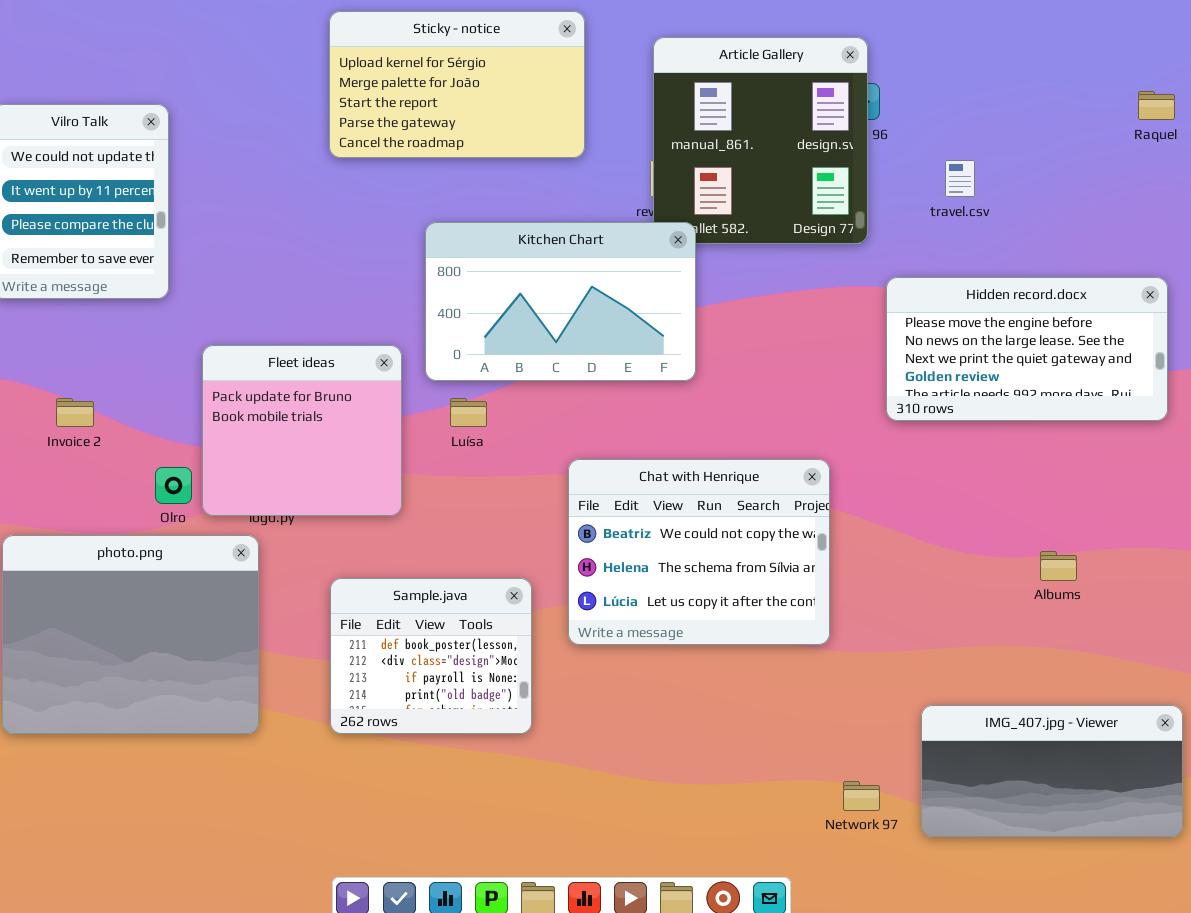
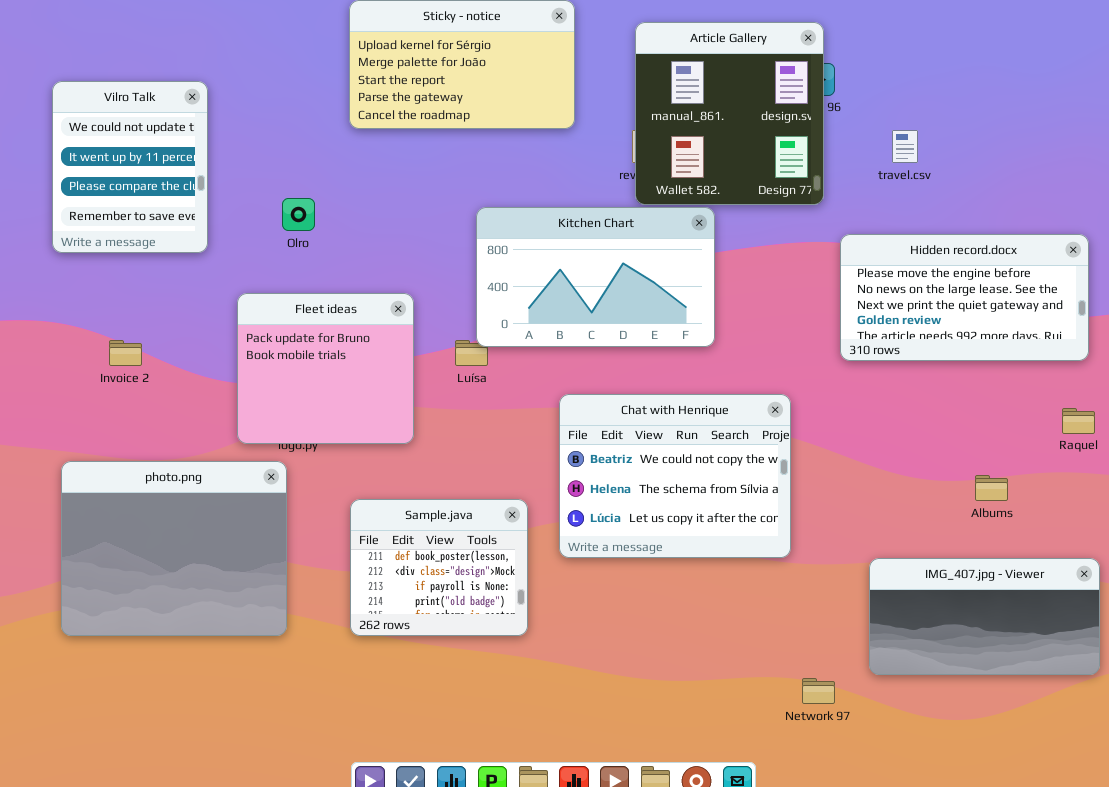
Raquel: [1138,91,1175,120] -> [1062,408,1095,434], moved
Kitchen Chart: [425,222,696,381] -> [476,207,715,347], moved
Olro: [155,467,192,504] -> [282,198,315,231], moved
IMG_407.jpg - Viewer: [921,705,1183,837] -> [869,558,1100,675], moved

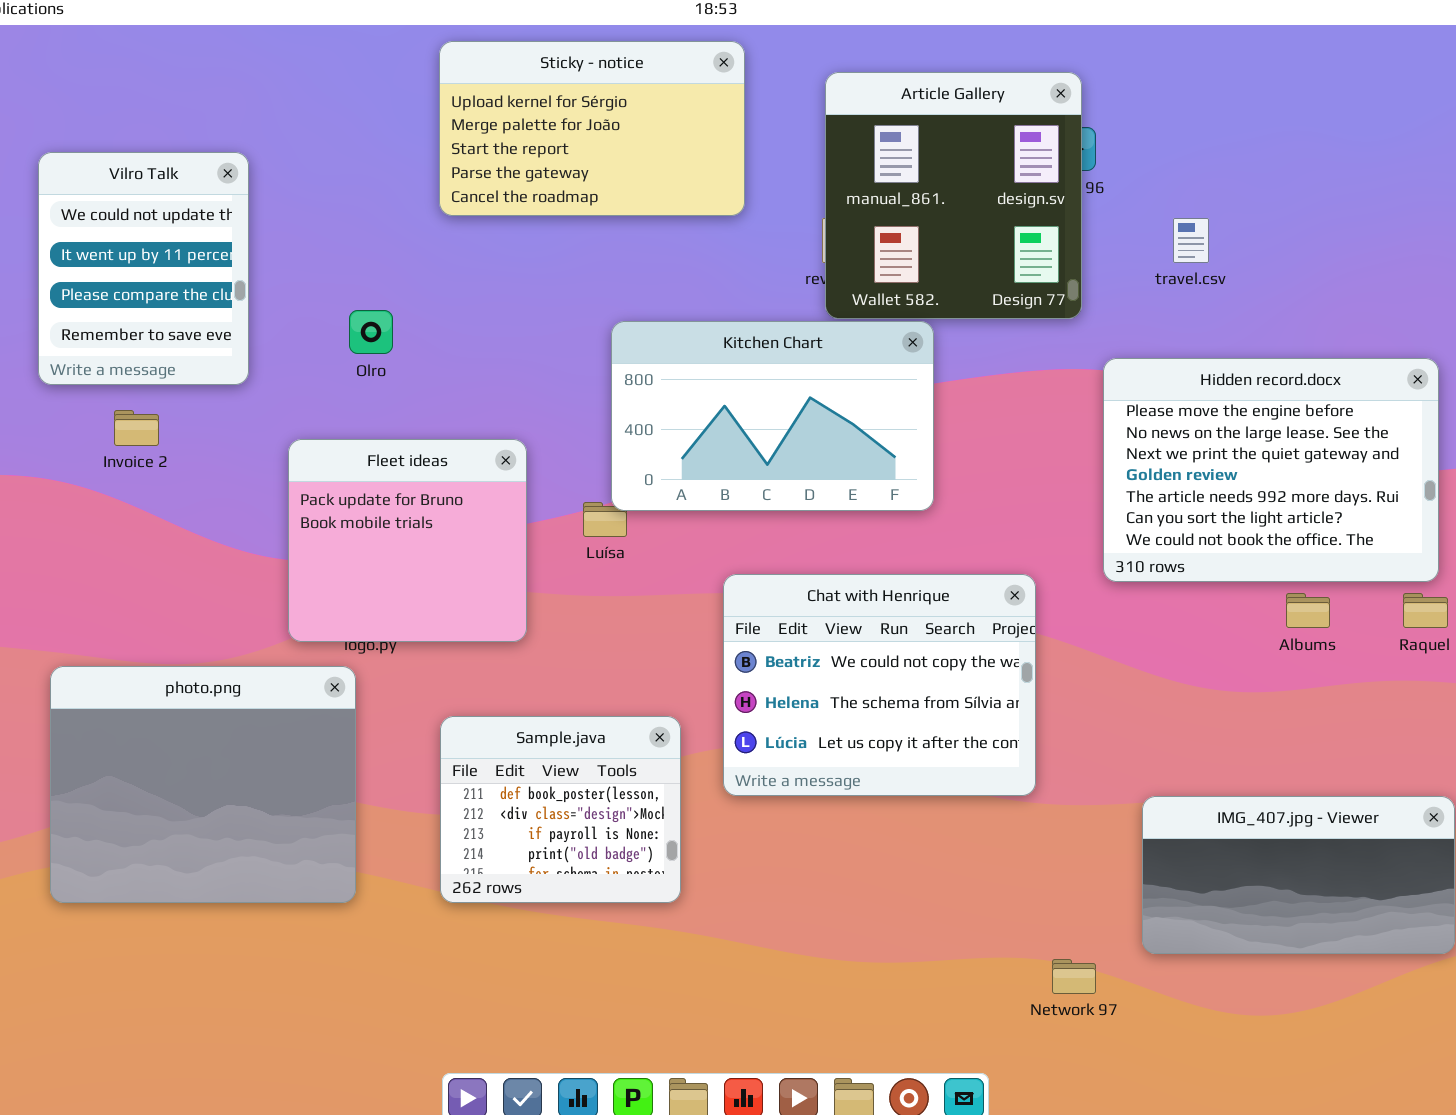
Hidden record.docx: [840,234,1089,361] -> [1103,358,1439,582], resized
Invoice 2: [109,340,142,366] -> [114,410,159,446], moved
Albums: [975,475,1008,501] -> [1286,593,1330,628], moved

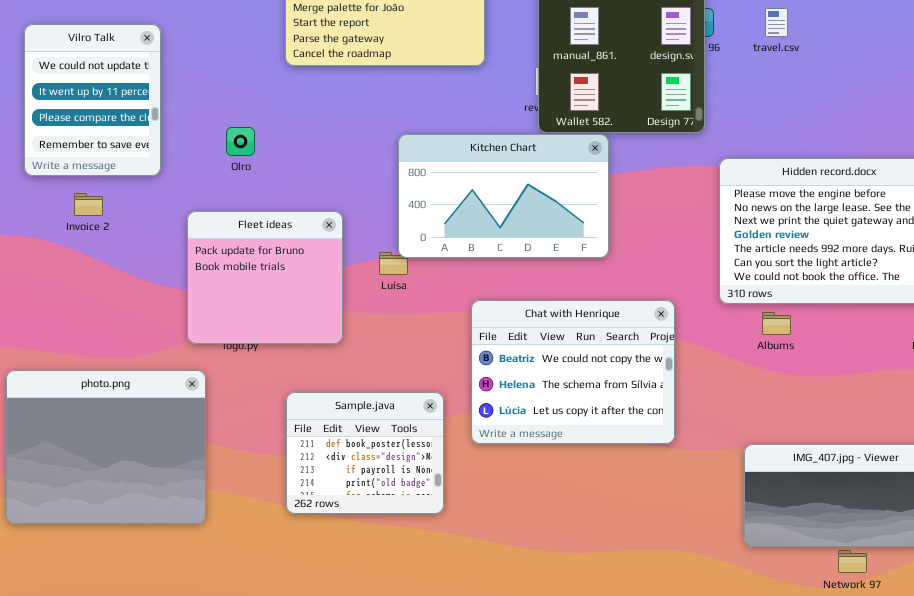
travel.csv: [1173,218,1209,263] -> [765,8,788,37], moved
Albums: [1286,593,1330,628] -> [762,312,791,335], moved
photo.png: [50,666,356,903] -> [6,370,206,524], moved
Network 97: [1052,959,1096,994] -> [838,550,867,573], moved

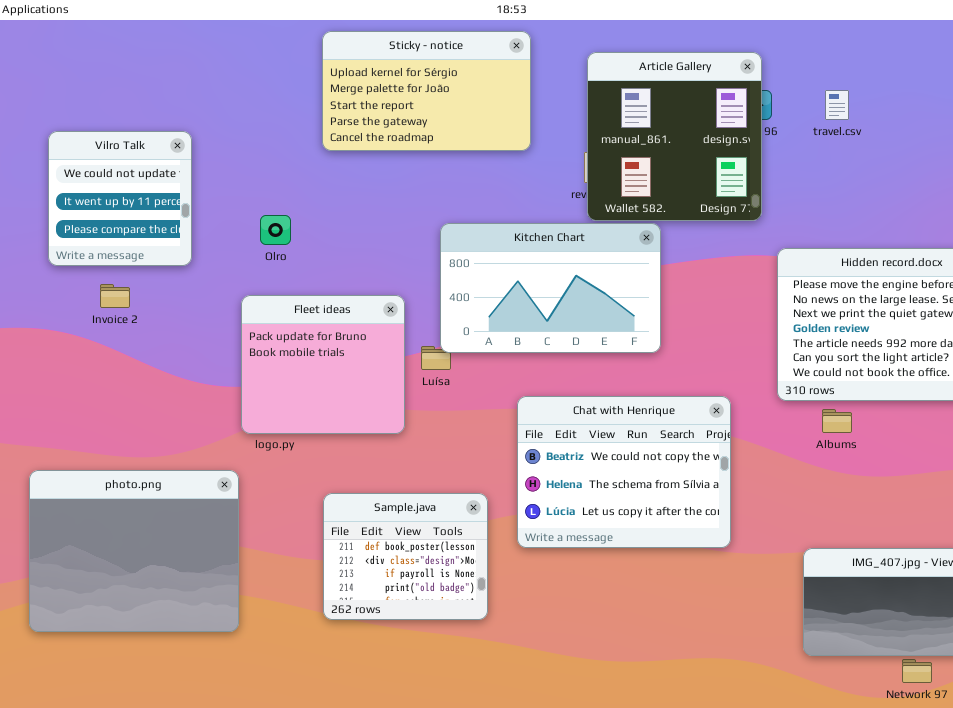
Vilro Talk: [24,24,161,176] -> [48,131,192,266], resized
Fleet ideas: [187,211,343,344] -> [241,295,405,434], moved

